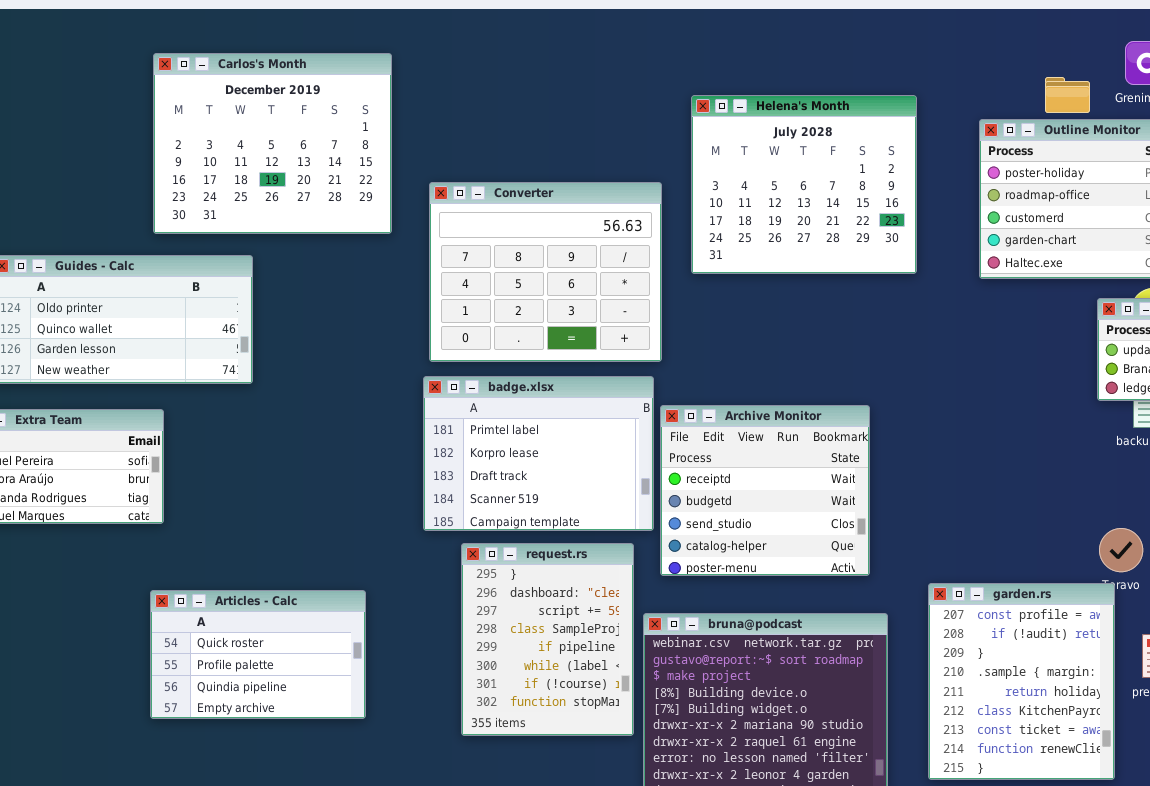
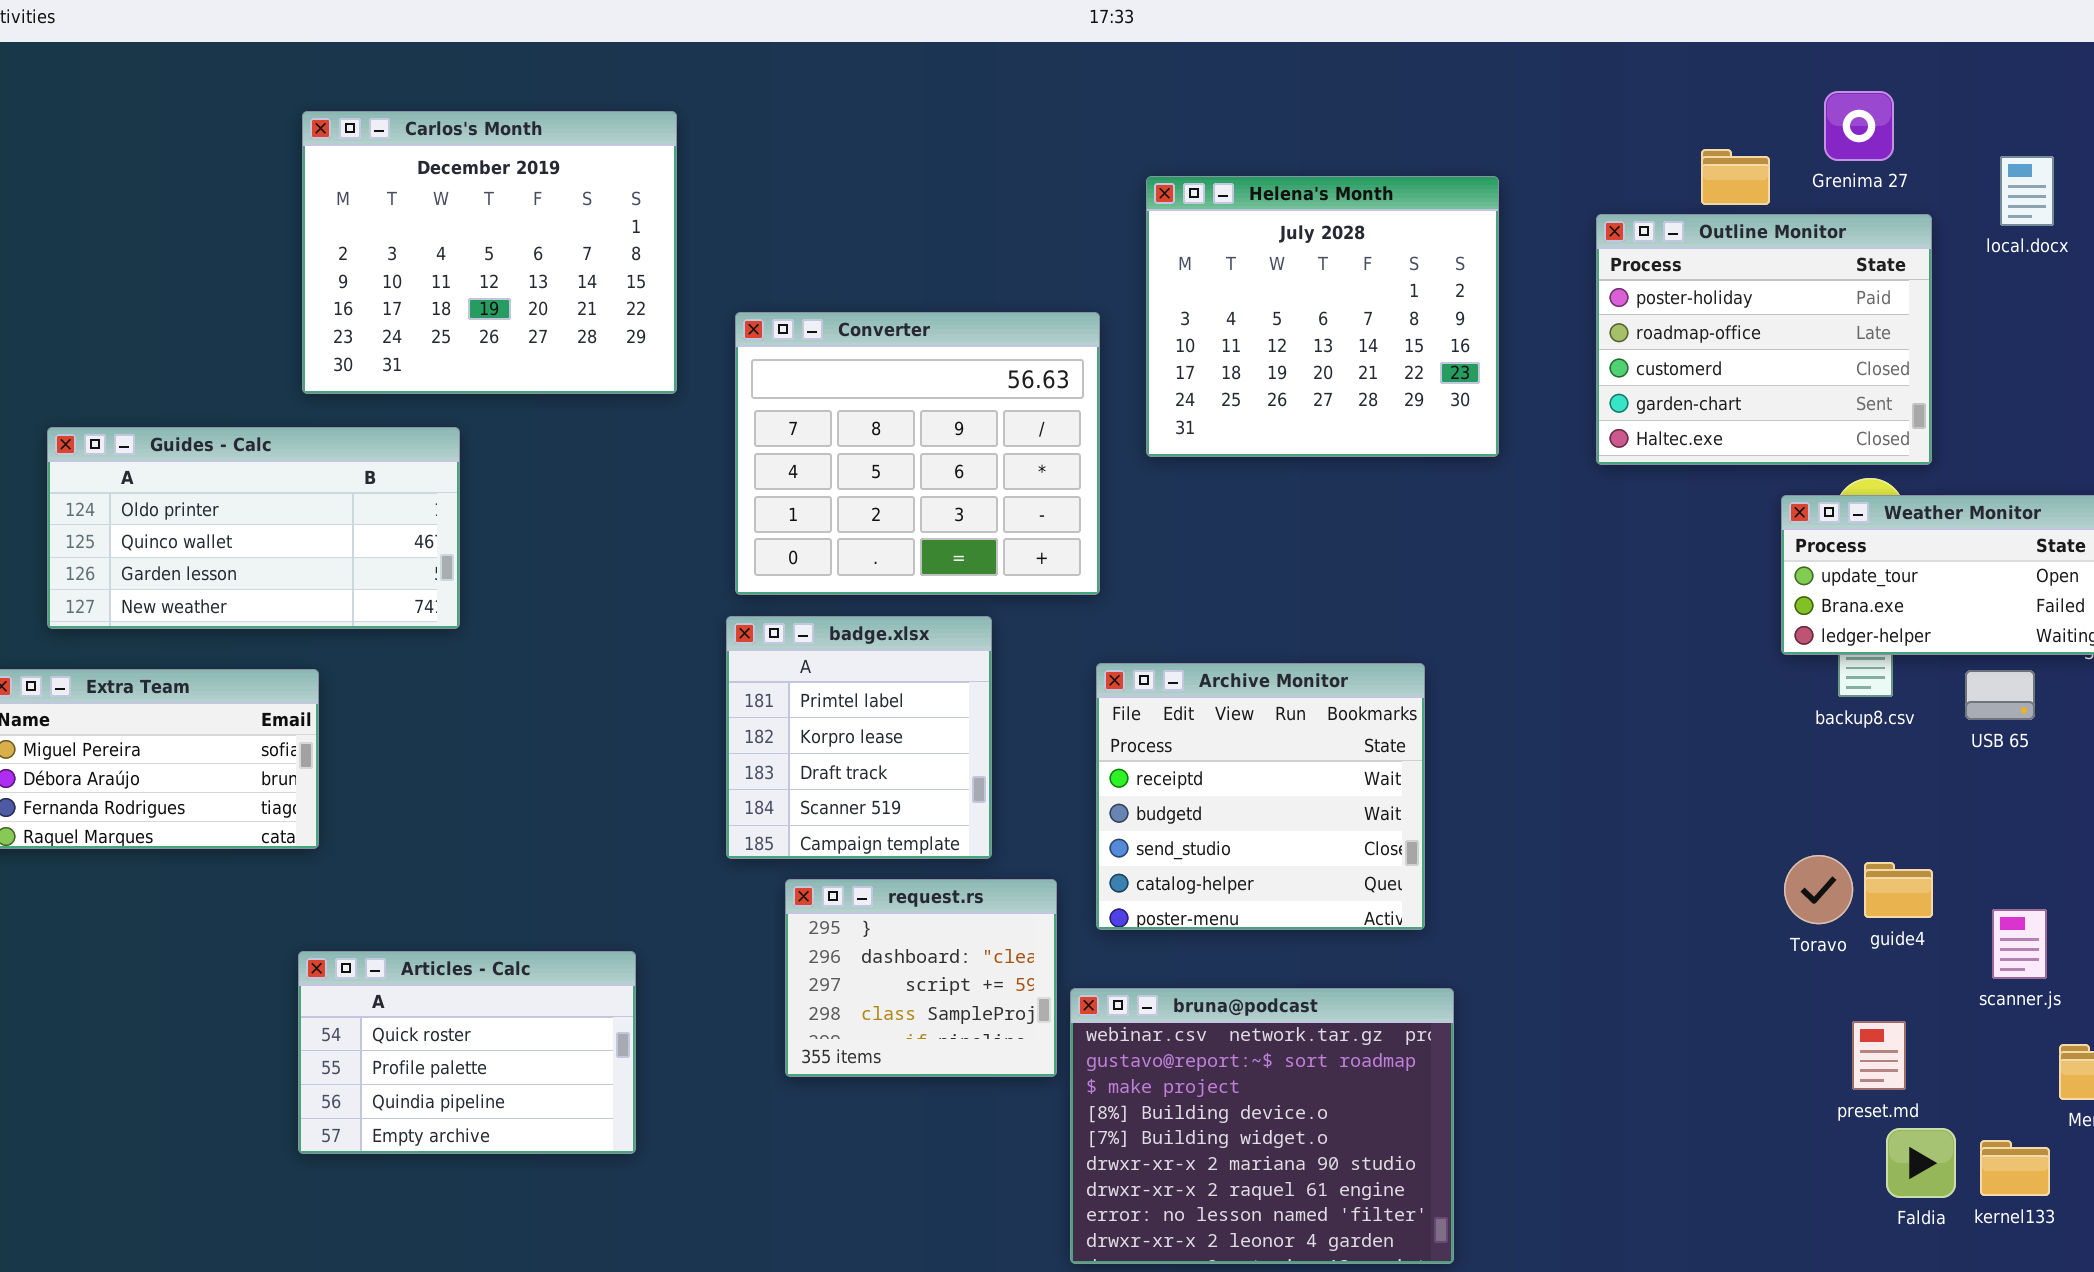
badge.xlsx: [423,376,654,531] -> [726,616,992,859], resized
request.rs: [461,543,634,736] -> [785,879,1057,1077], resized
garden.rs: [928,583,1115,780] -> none, closed

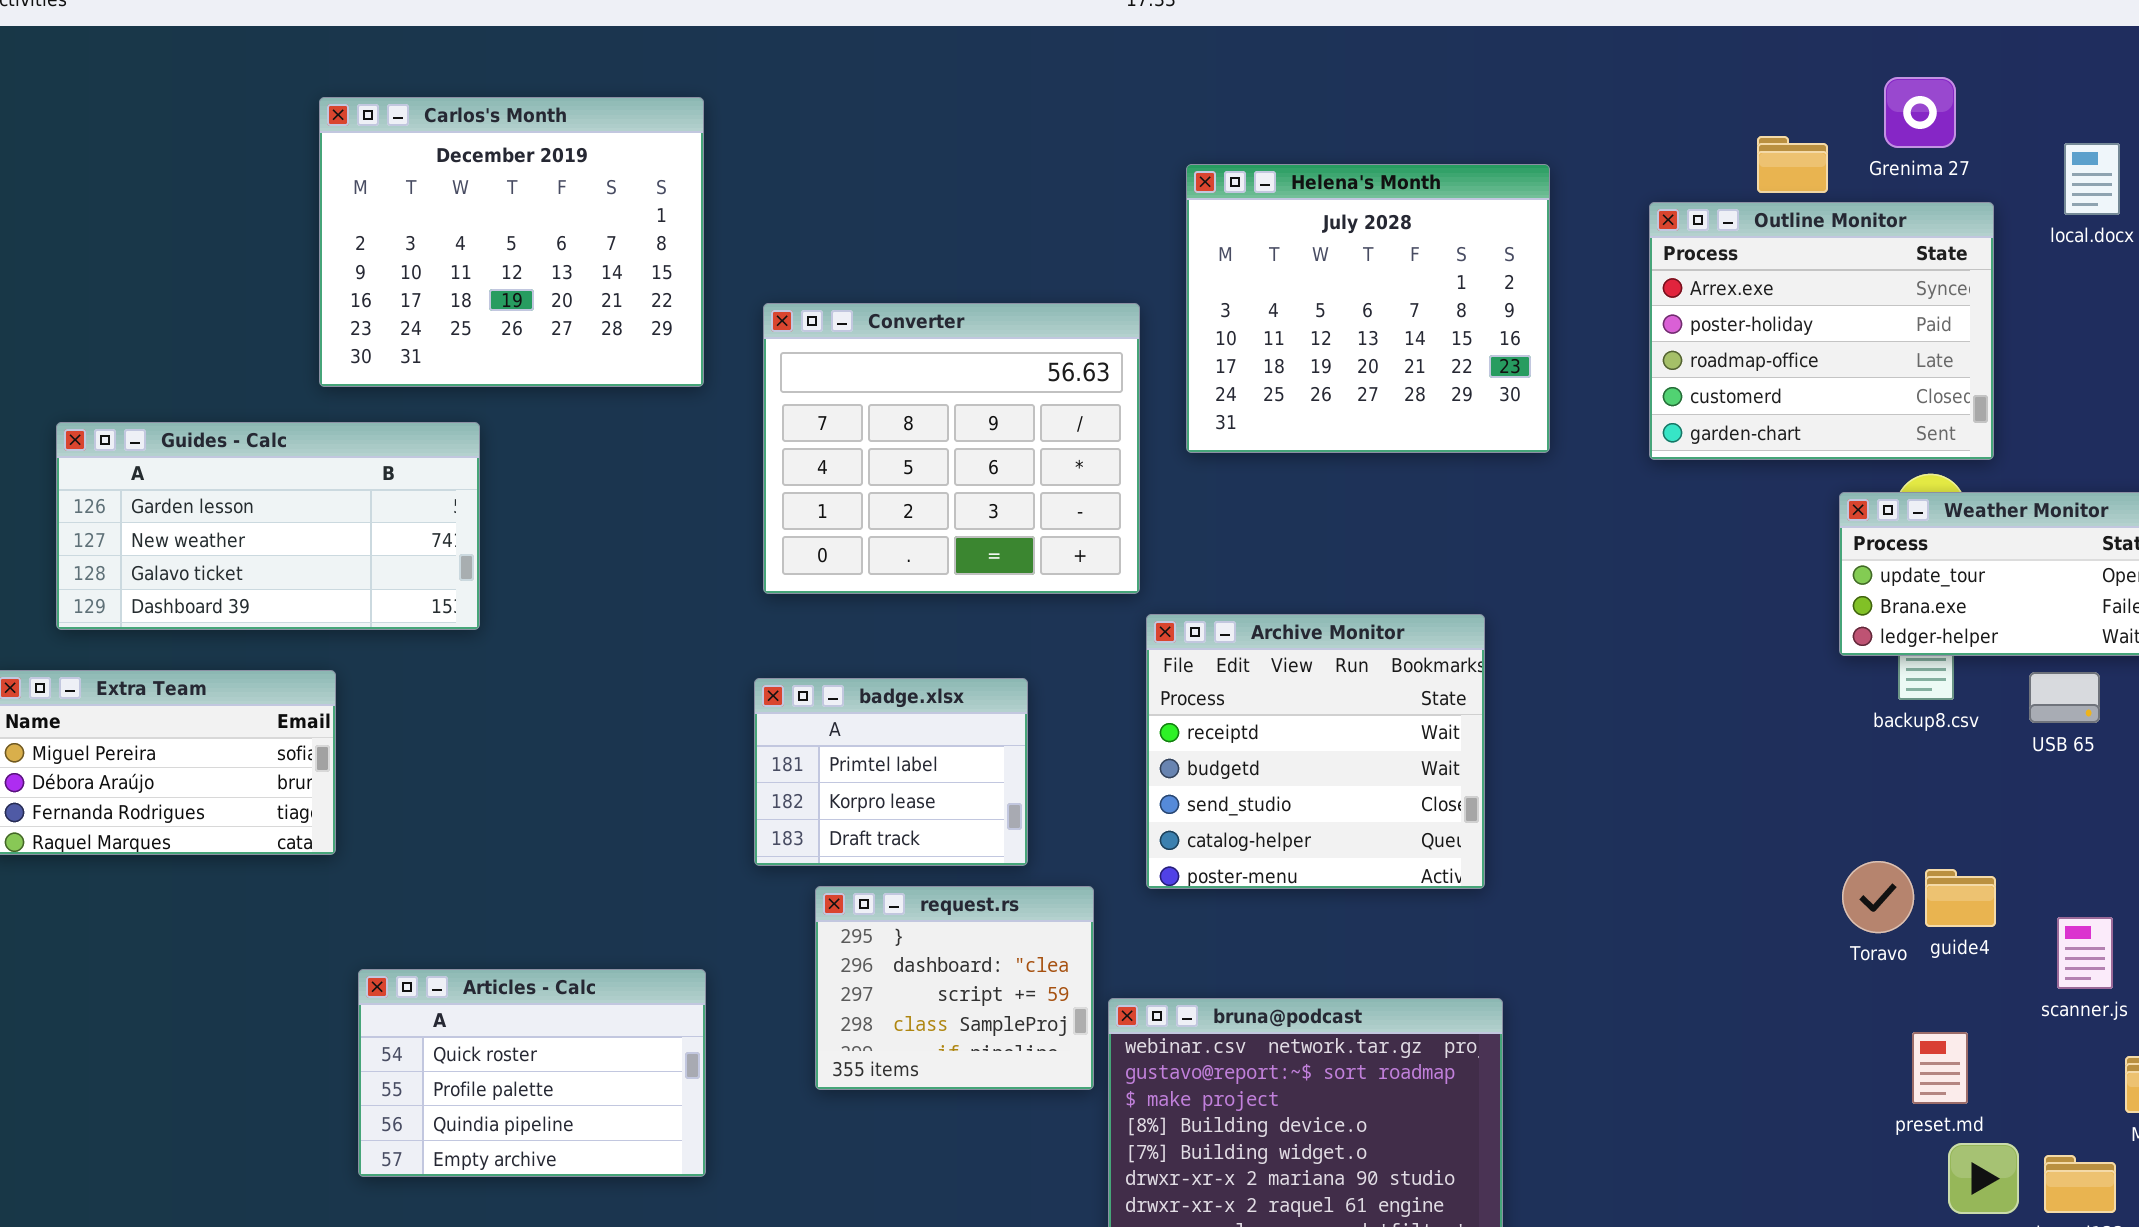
Outline Monitor: [1596,214,1932,465] -> [1649,202,1994,460], scrolled up 1 row
Guides - Calc: [47,427,460,629] -> [56,422,480,630], scrolled down 2 rows
badge.xlsx: [726,616,992,859] -> [754,678,1028,866], resized
Archive Monitor: [1096,663,1425,930] -> [1146,614,1485,889], moved
Articles - Calc: [298,951,636,1154] -> [358,969,706,1177], moved

